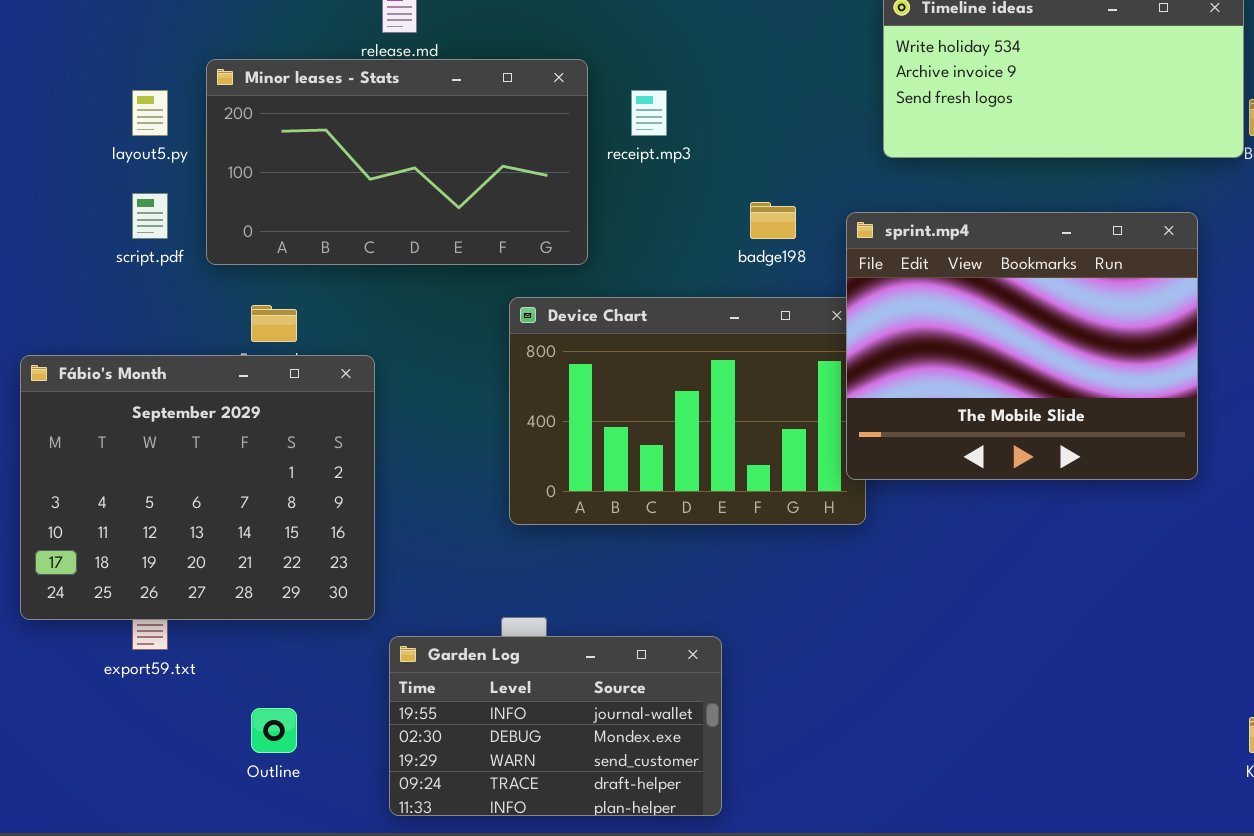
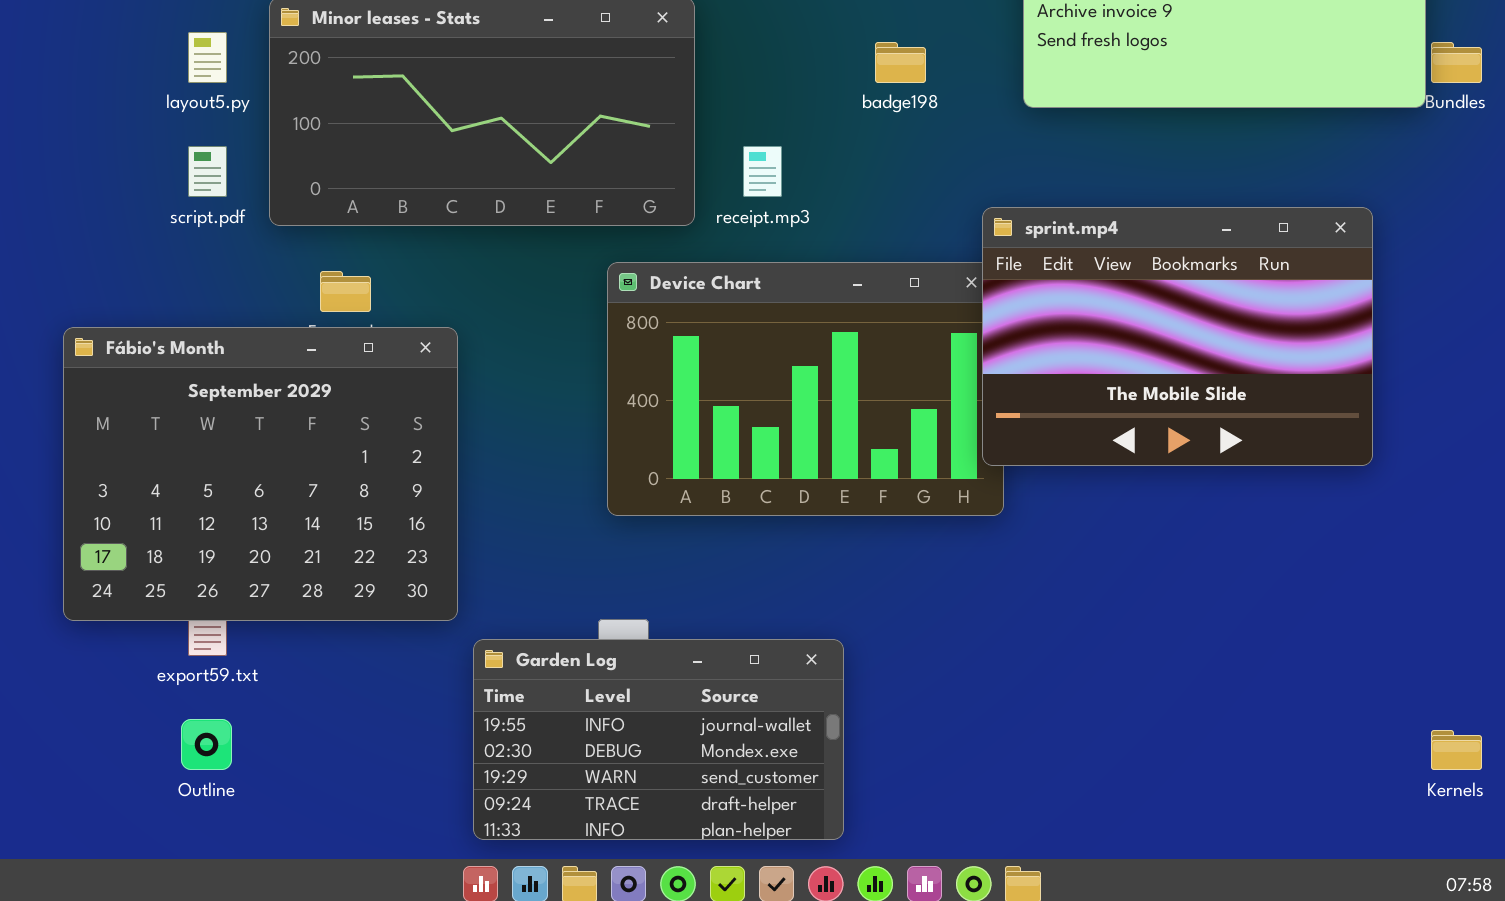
receipt.mp3: [631,90,667,136] -> [743,146,782,197], moved
badge198: [750,202,796,239] -> [875,42,926,83], moved
sprint.mp4: [846,212,1198,480] -> [982,207,1373,466], resized
Outline: [251,708,297,753] -> [181,719,232,770], moved

